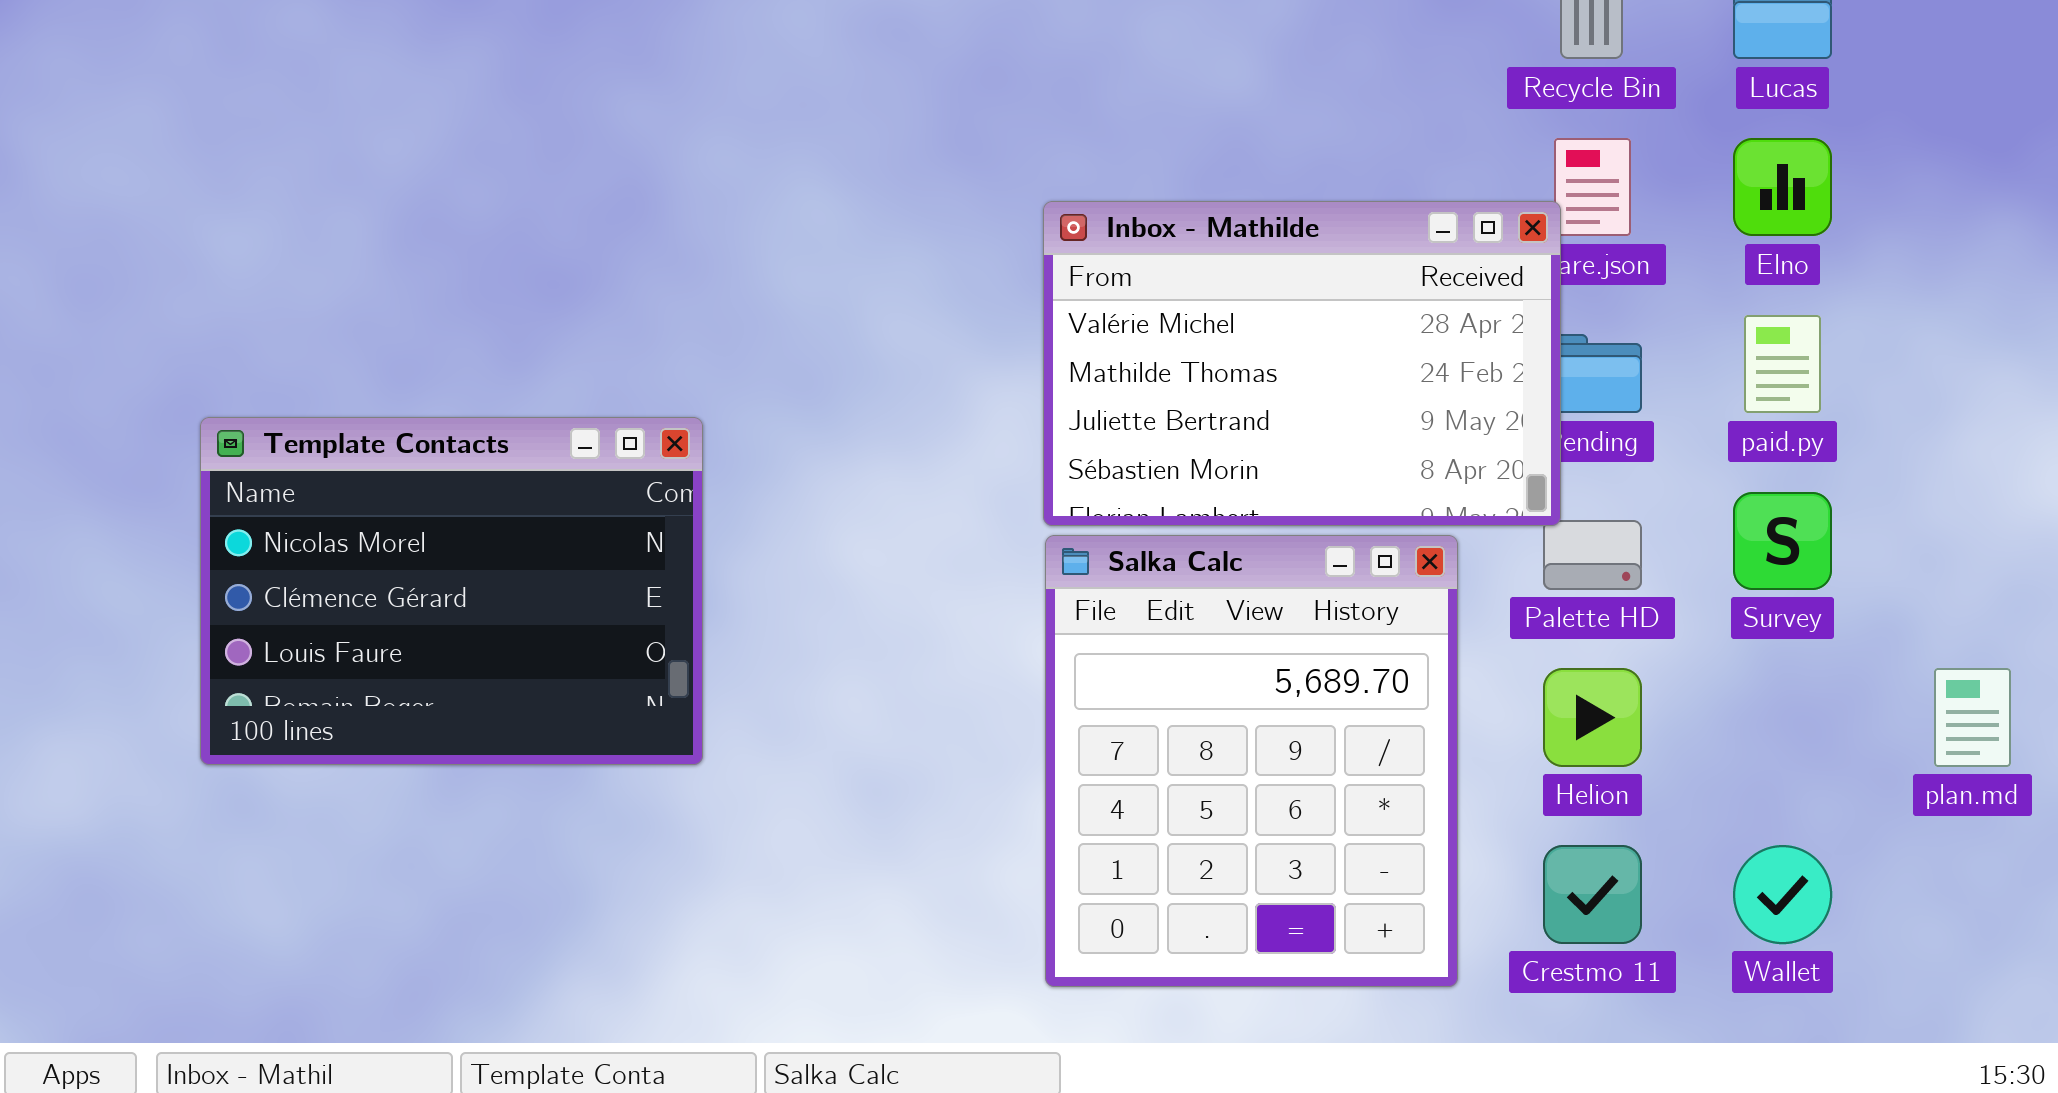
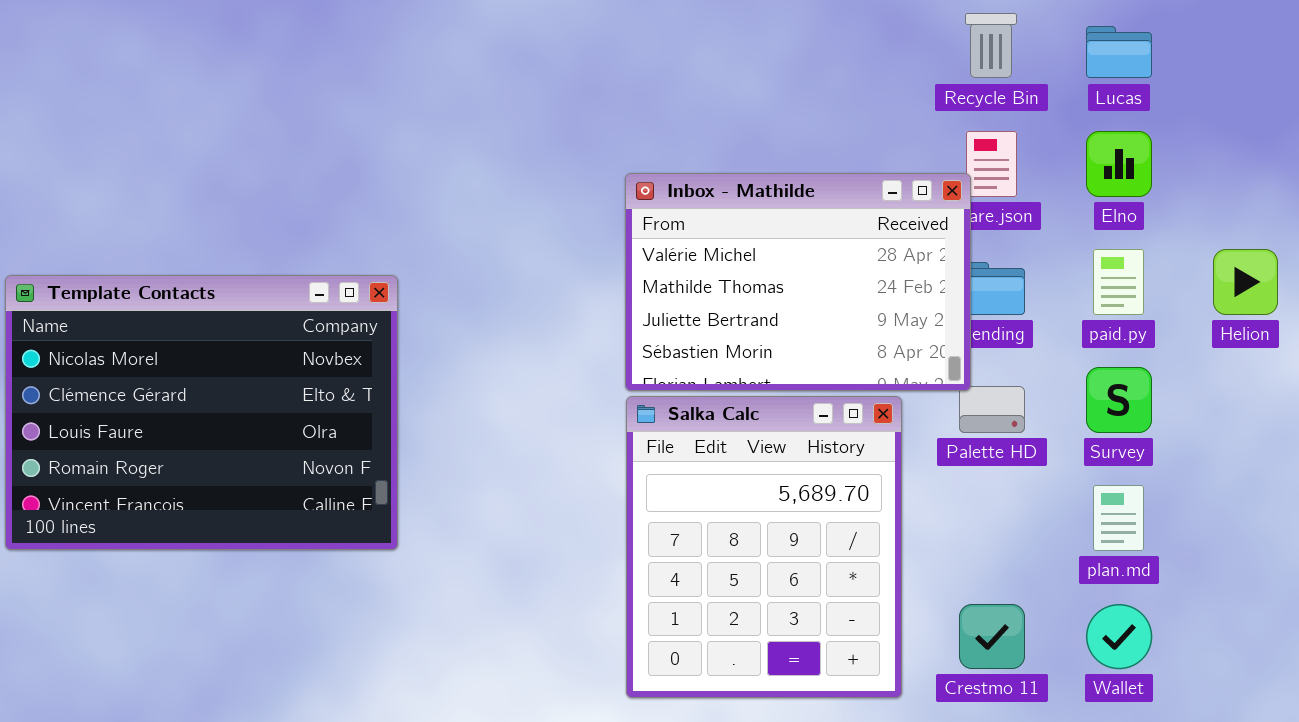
Template Contacts: [200,417,703,765] -> [5,275,398,550], resized
Helion: [1543,668,1642,767] -> [1213,249,1278,315], moved
plan.md: [1934,668,2011,767] -> [1093,485,1144,551], moved

